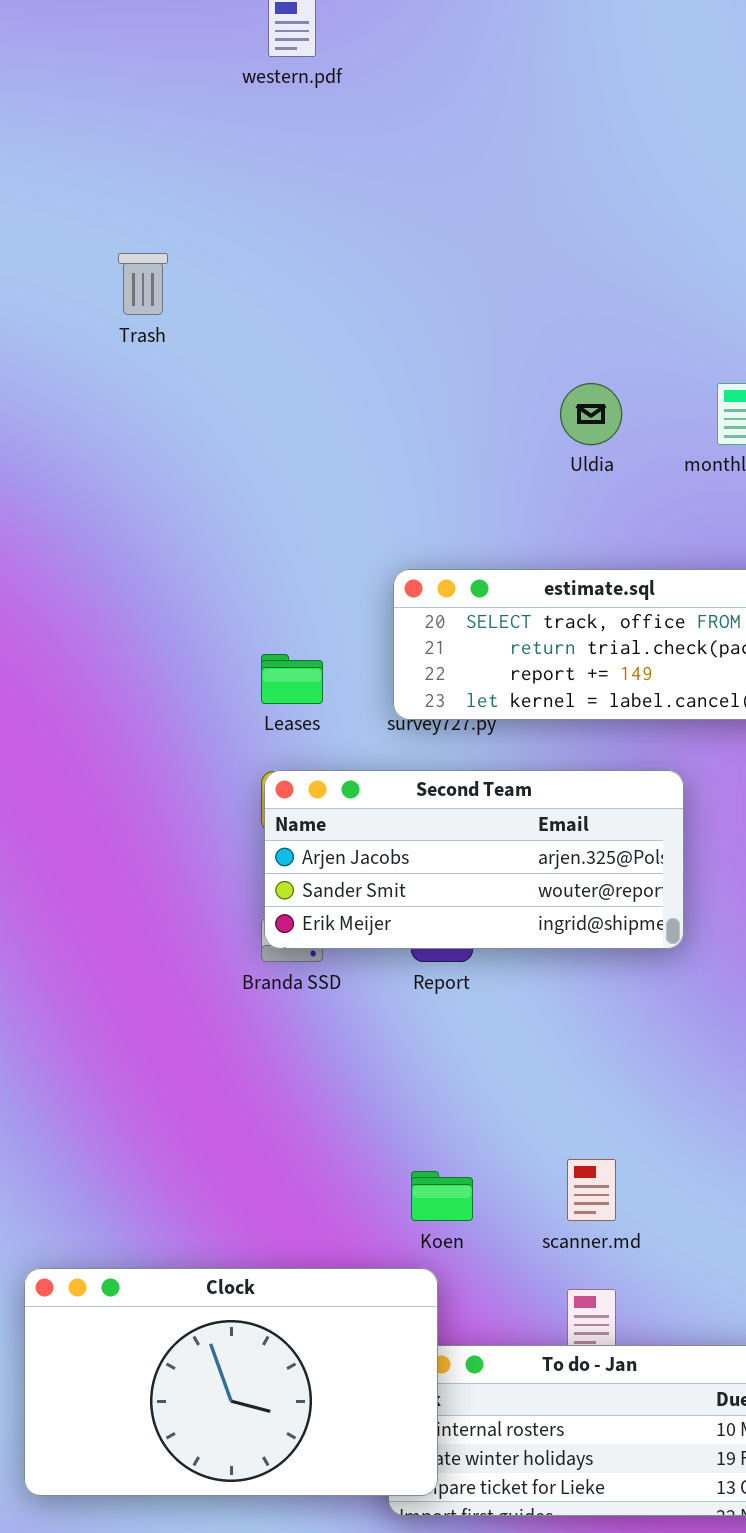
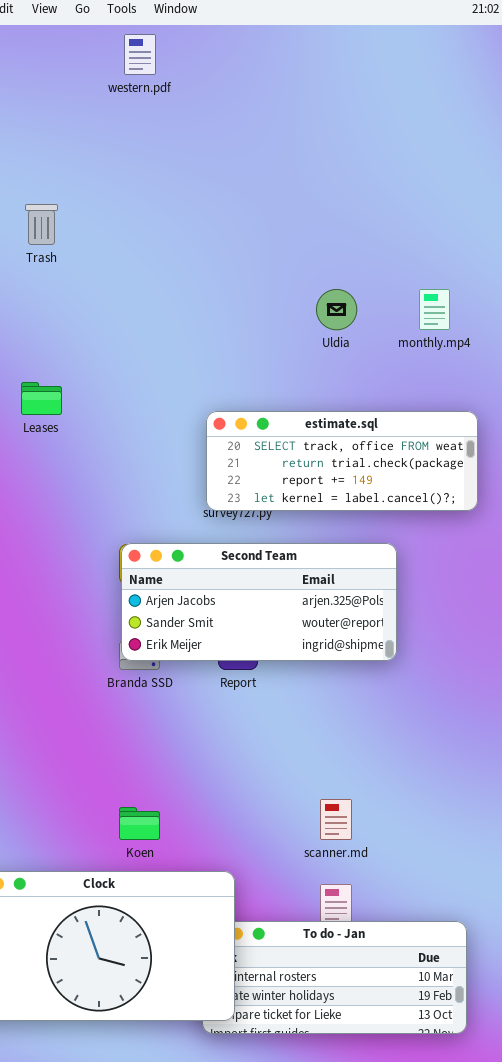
Leases: [261,654,323,704] -> [21,382,62,415], moved
Koen: [411,1171,473,1221] -> [119,807,160,840], moved

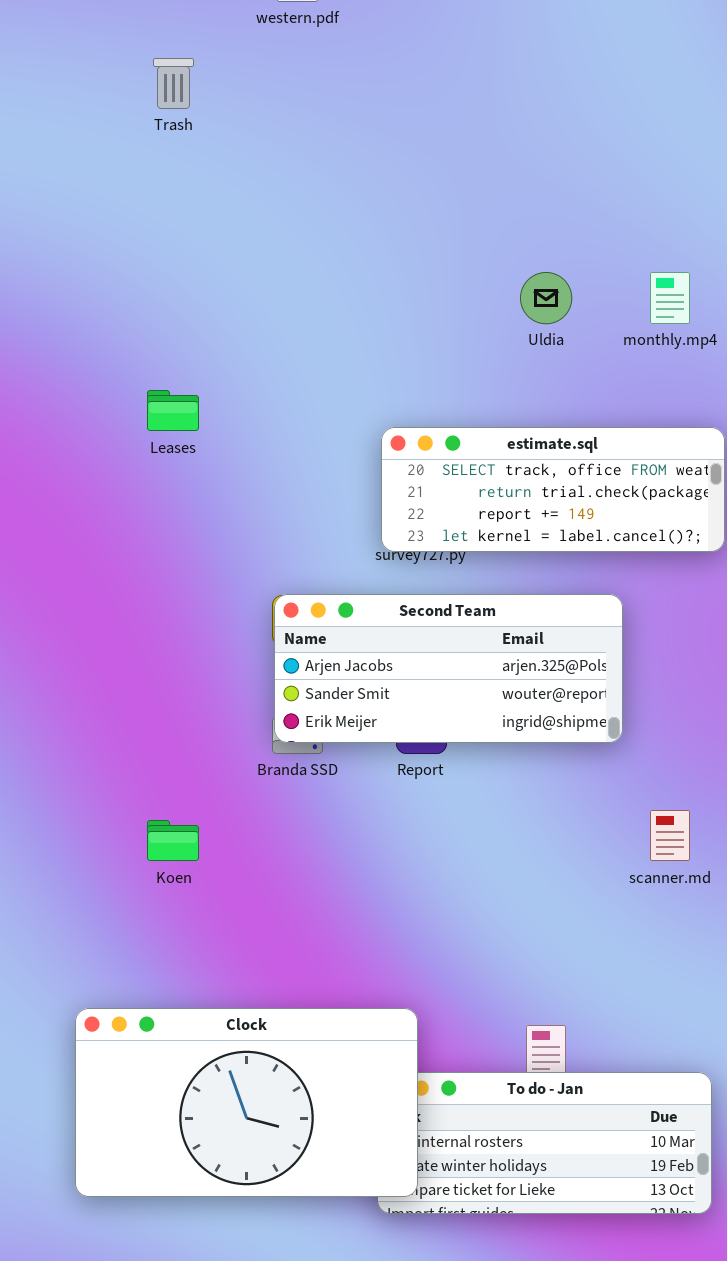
Trash: [25,204,58,245] -> [153,58,194,109], moved
scanner.md: [320,799,352,840] -> [650,810,690,861], moved
Koen: [119,807,160,840] -> [147,820,199,861], moved

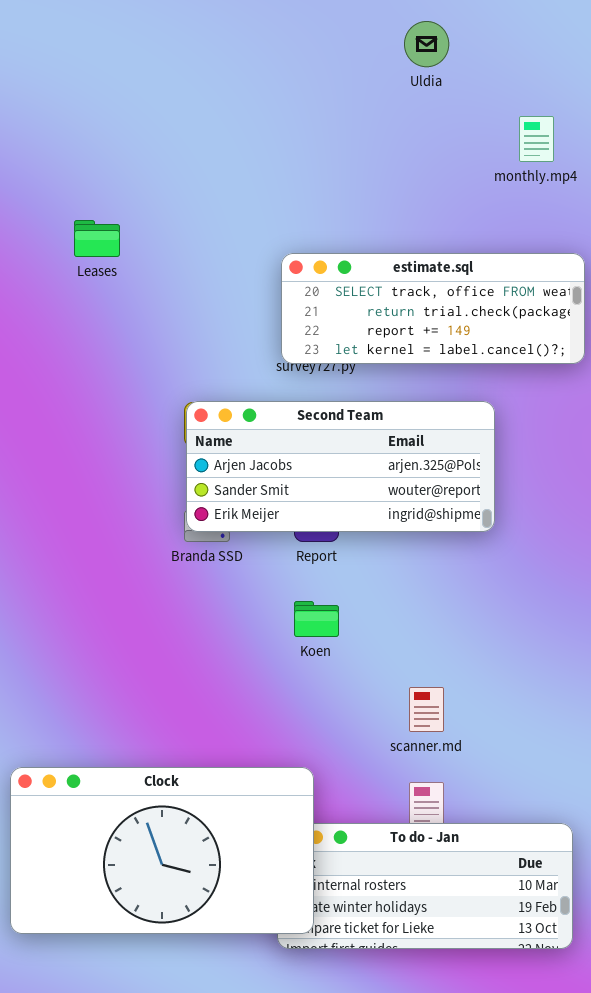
Uldia: [520,272,572,324] -> [404,21,449,67], moved
scanner.md: [650,810,690,861] -> [409,687,444,732], moved
Koen: [147,820,199,861] -> [294,601,339,637], moved

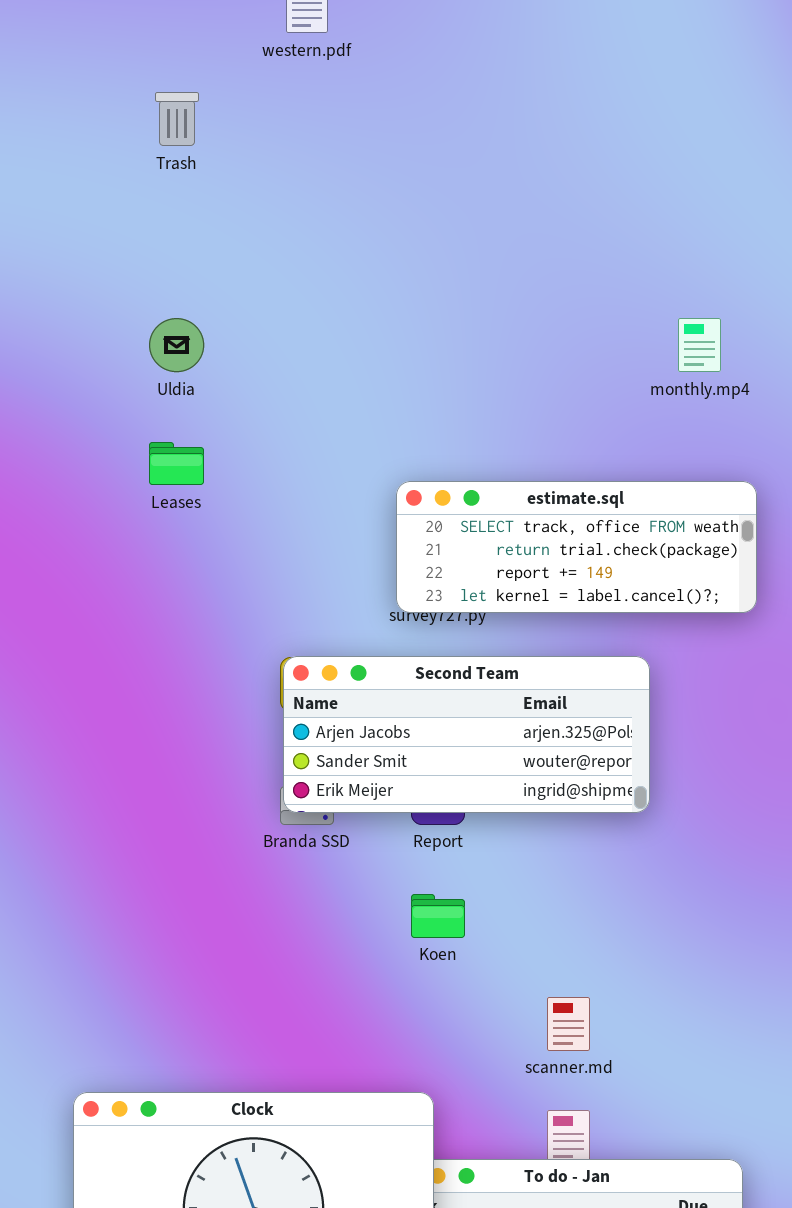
Uldia: [404,21,449,67] -> [149,318,204,372], moved

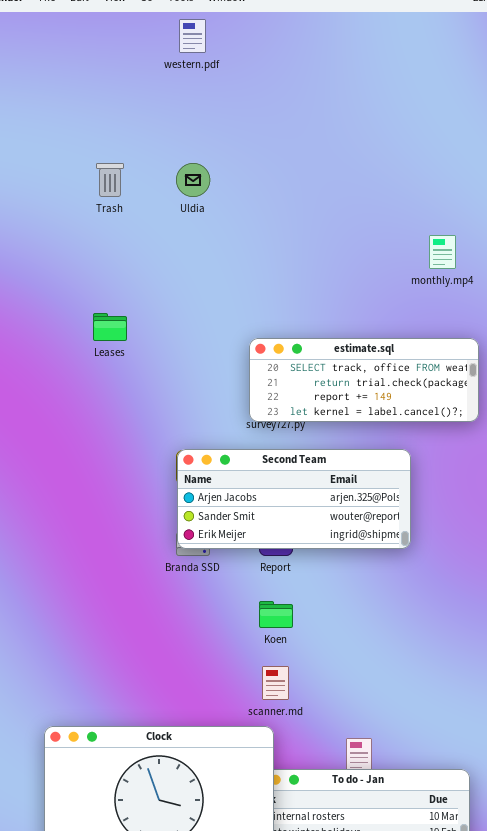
Trash: [155,92,199,146] -> [96,163,124,197], moved
Uldia: [149,318,204,372] -> [176,163,210,197], moved
scanner.md: [547,997,590,1051] -> [262,666,289,700], moved

